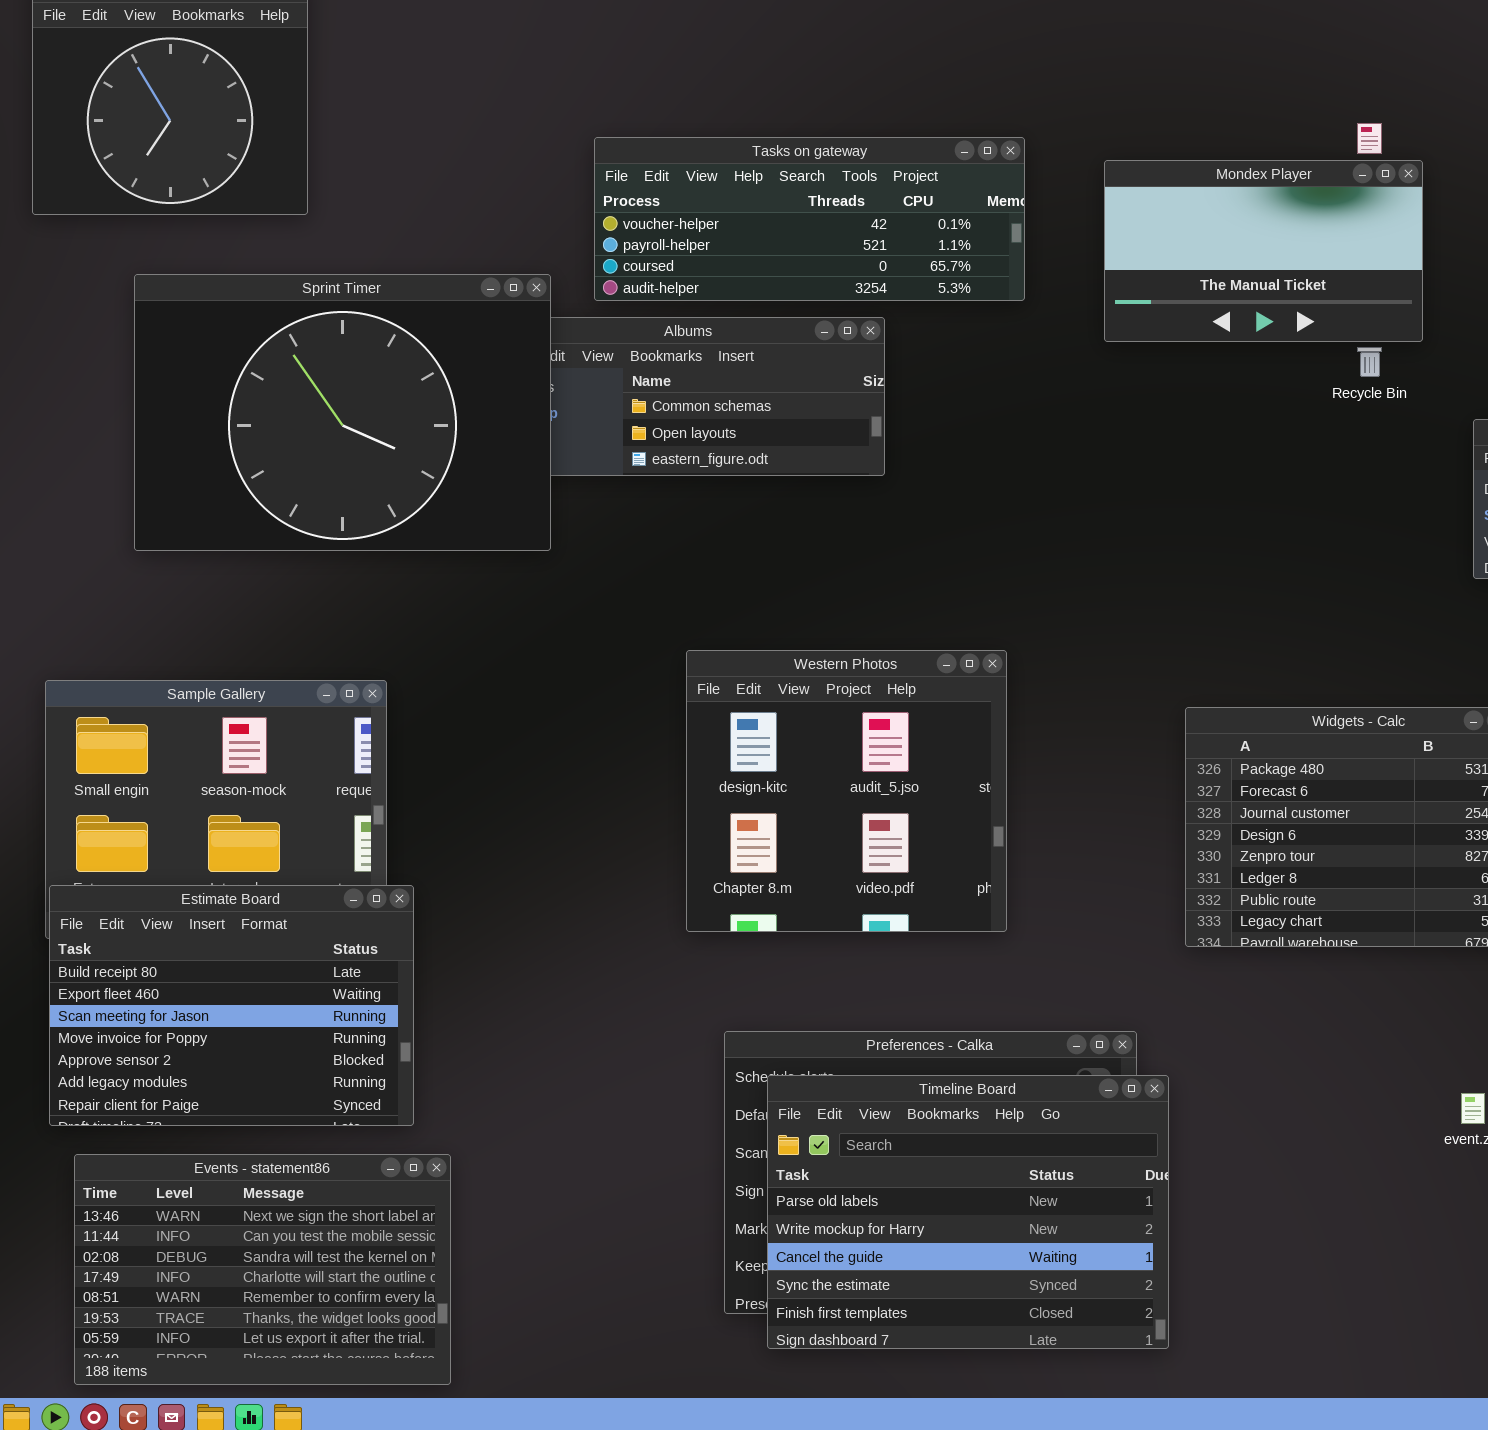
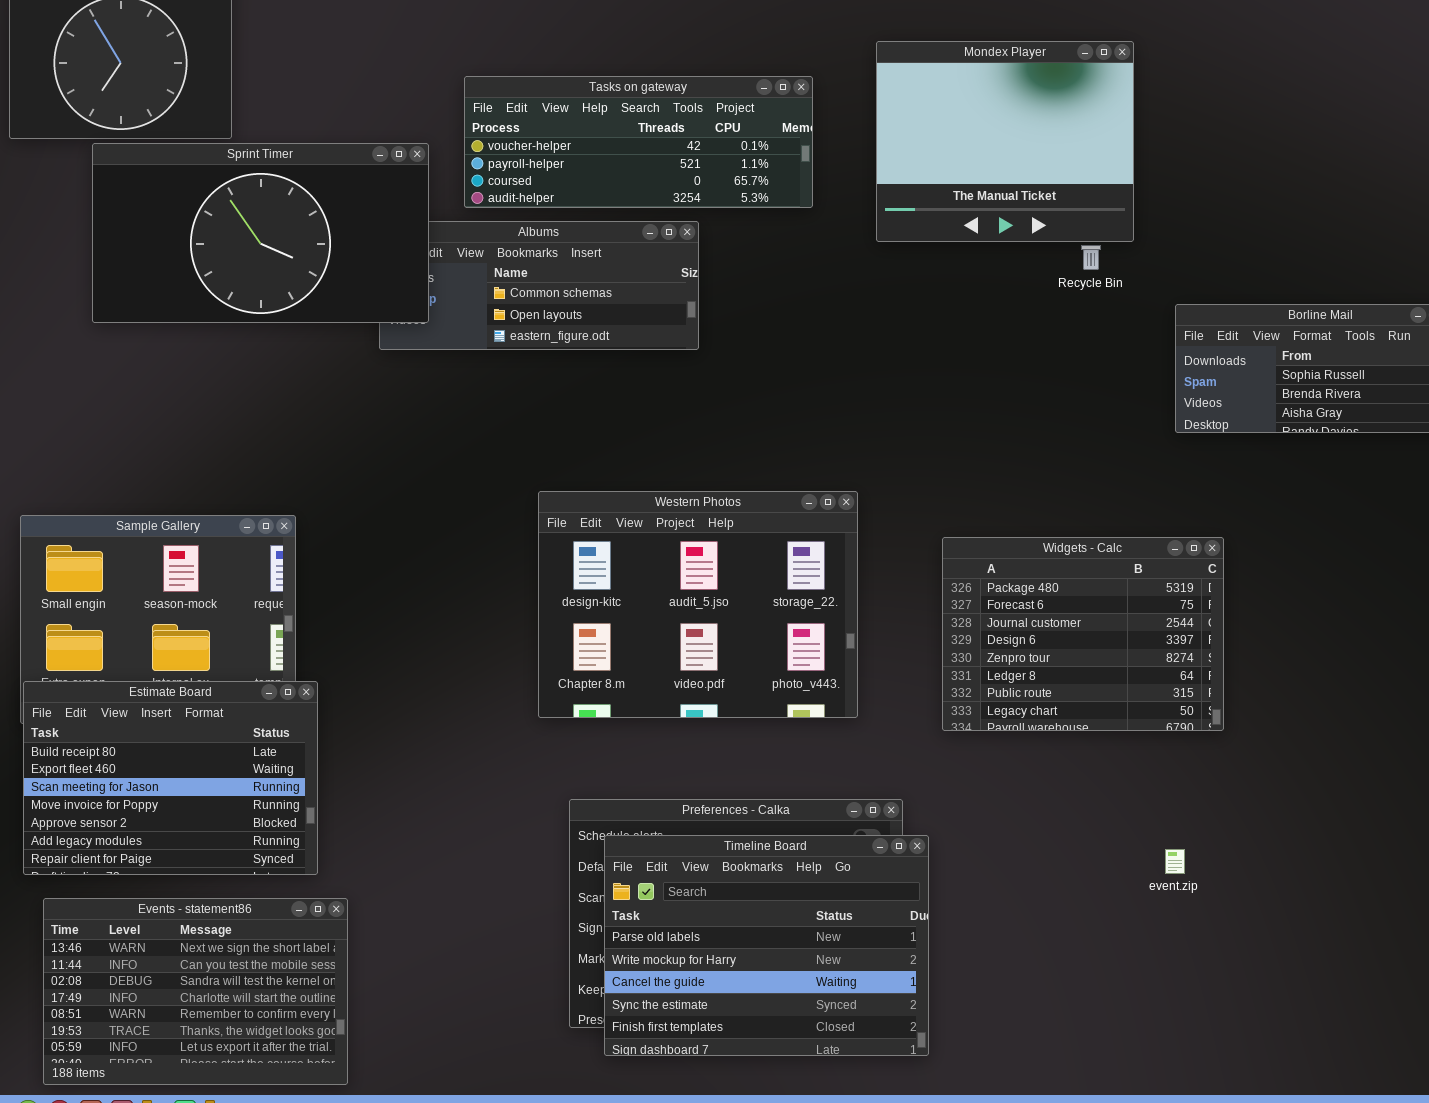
Mondex Player: [1104,160,1423,342] -> [876,41,1134,242], resized
Sprint Timer: [134,274,551,551] -> [92,143,429,323], moved, resized
Western Photos: [686,650,1007,932] -> [538,491,858,718], resized

